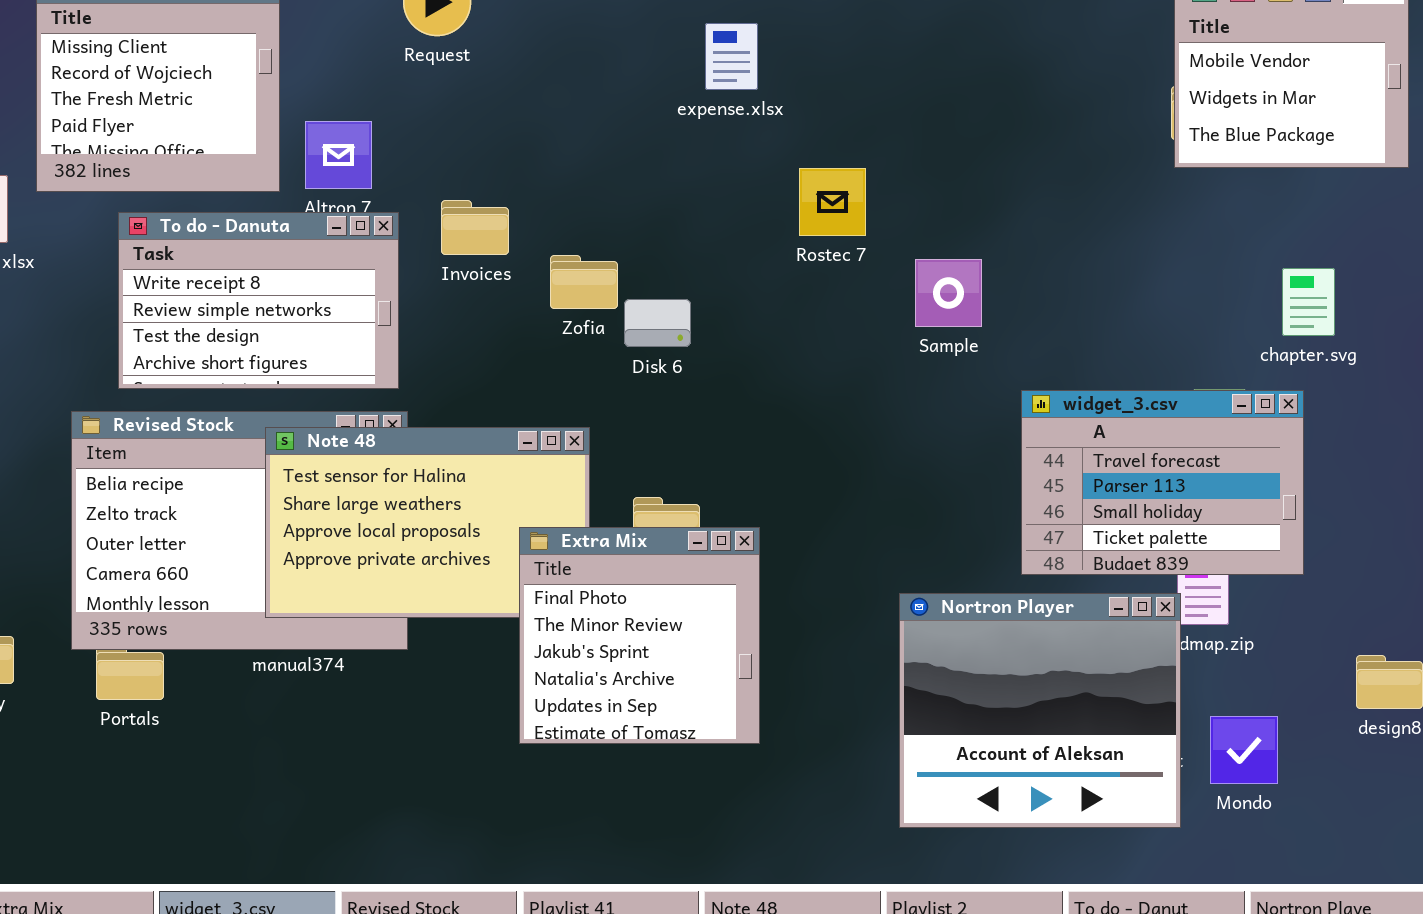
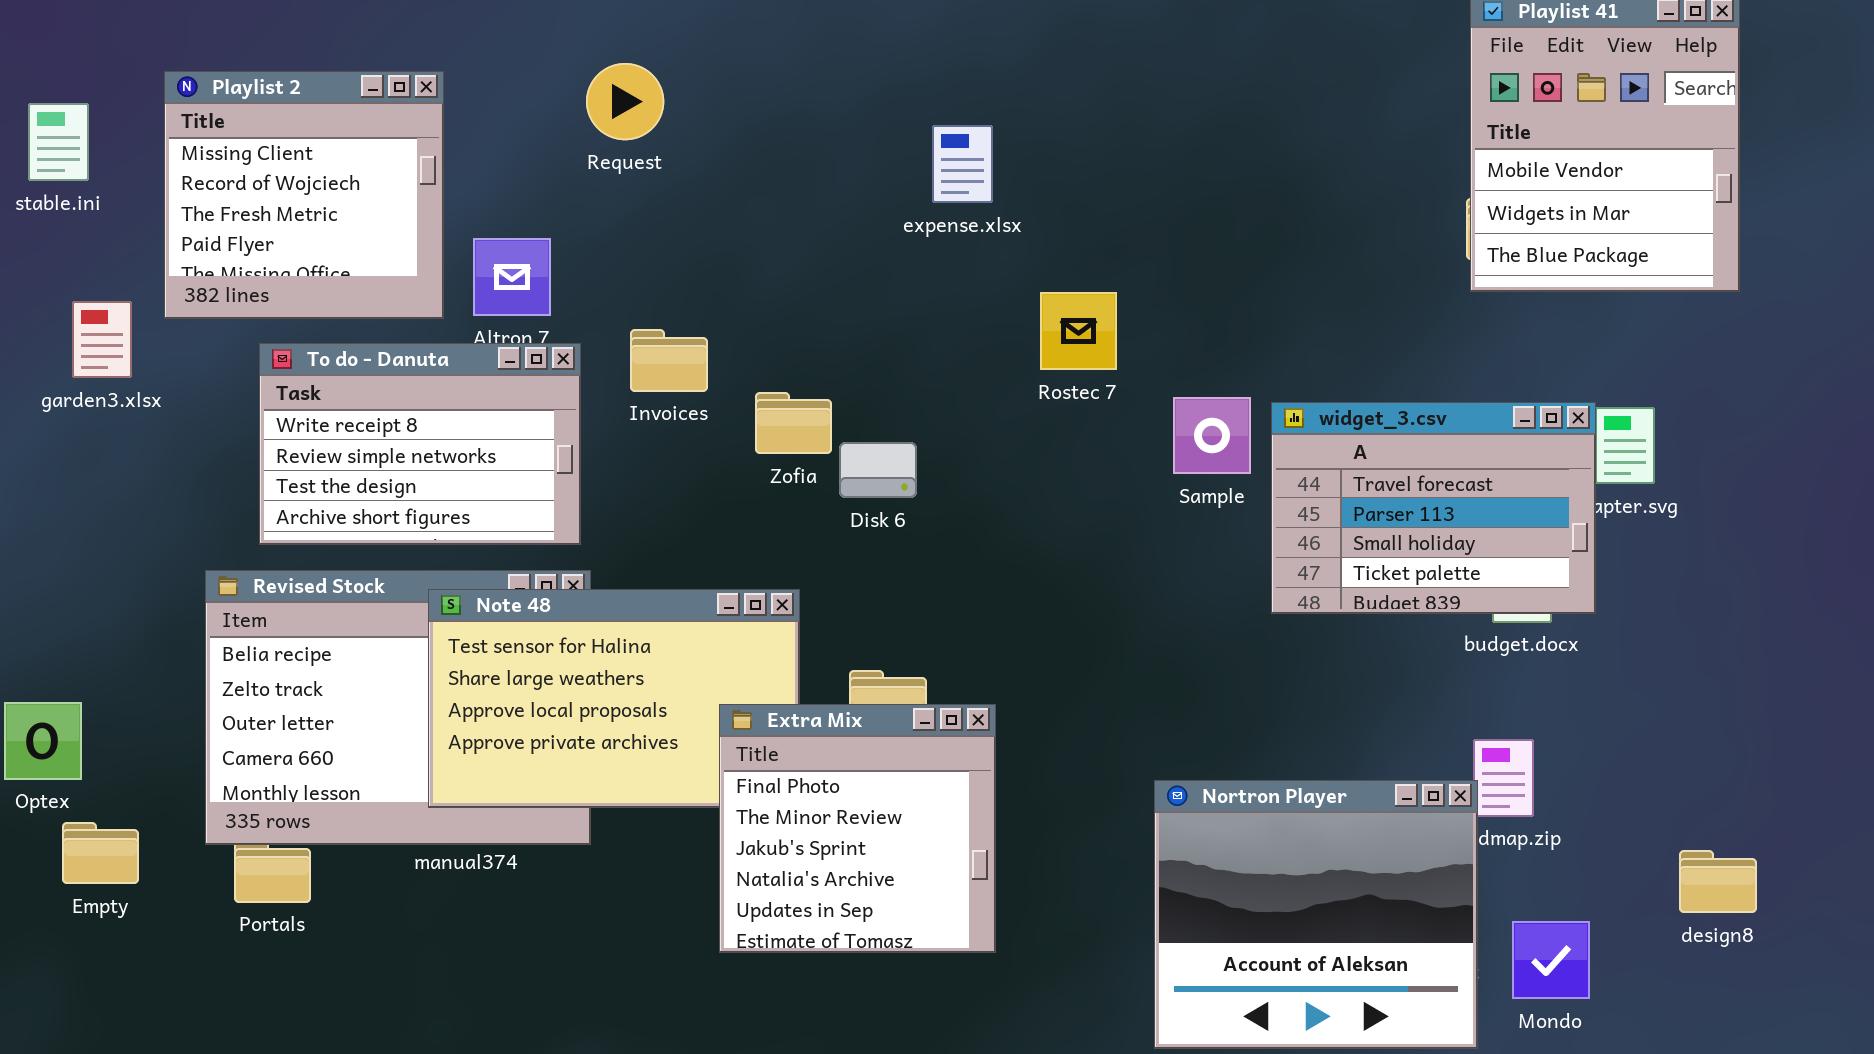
widget_3.csv: [1021,390,1304,575] -> [1271,402,1596,614], moved

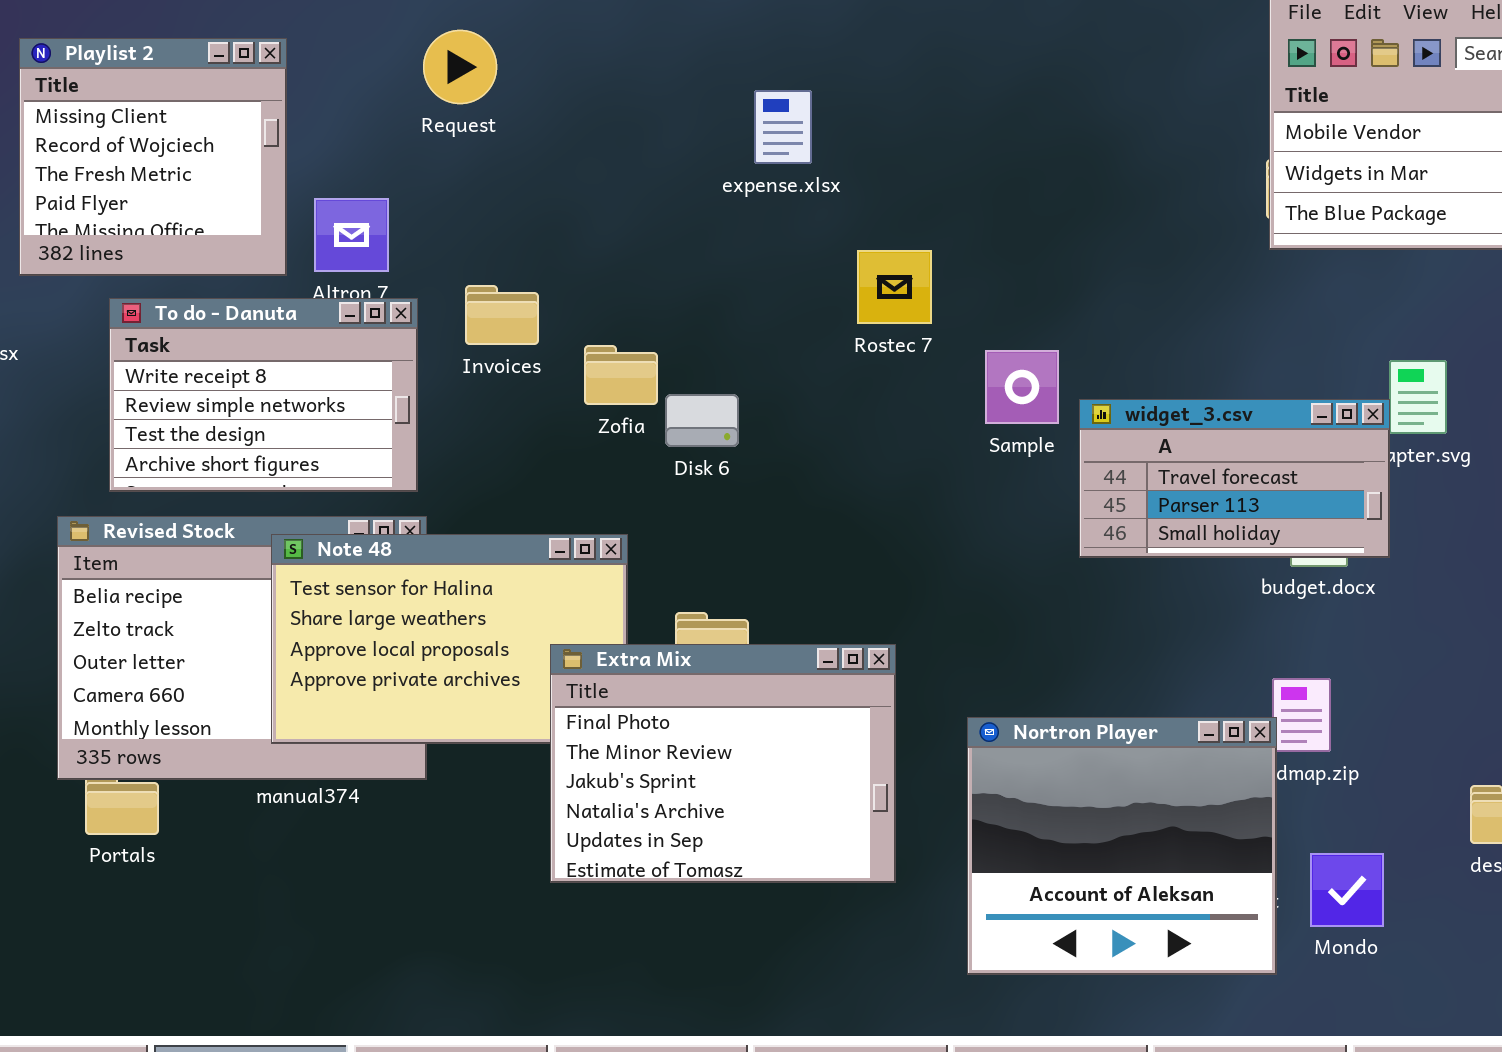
widget_3.csv: [1271,402,1596,614] -> [1079,399,1390,558], resized
Extra Mix: [719,704,996,953] -> [550,644,896,883], resized

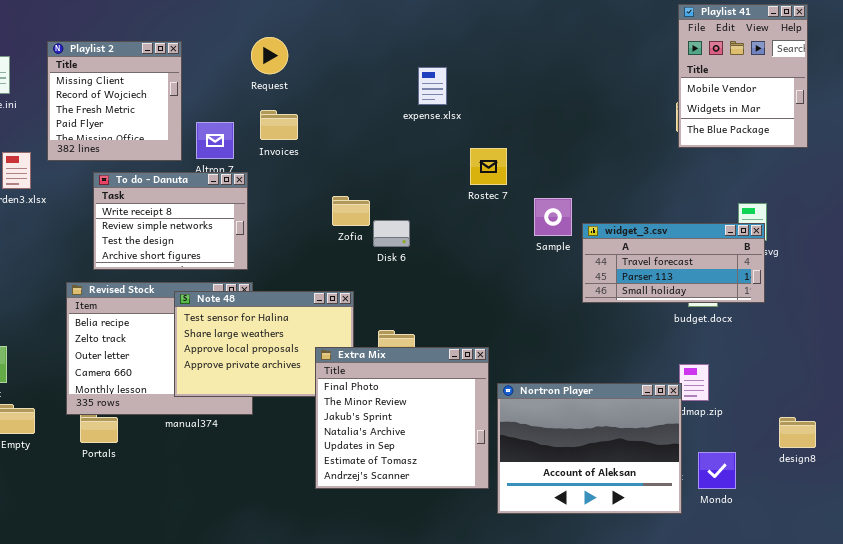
Invoices: [465,285,539,345] -> [260,110,298,140], moved
widget_3.csv: [1079,399,1390,558] -> [582,223,765,303], resized
Extra Mix: [550,644,896,883] -> [315,347,489,489], resized
Nortron Player: [967,717,1277,975] -> [497,383,682,514], resized

